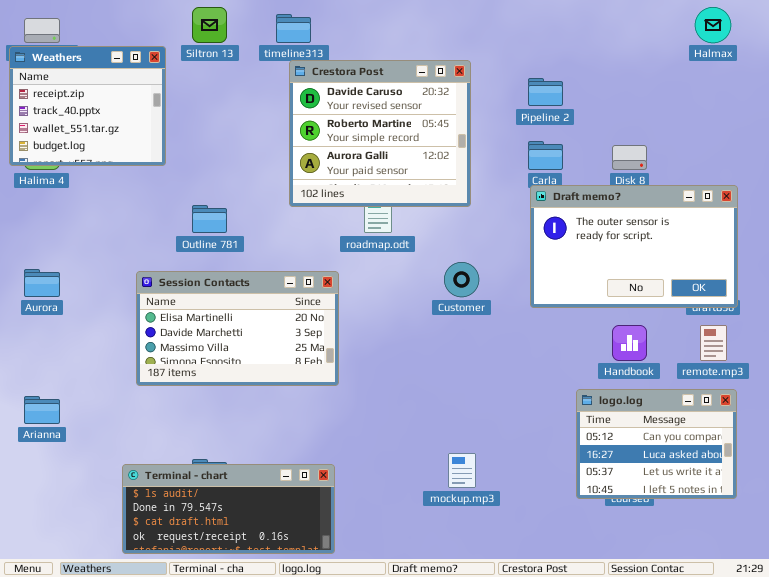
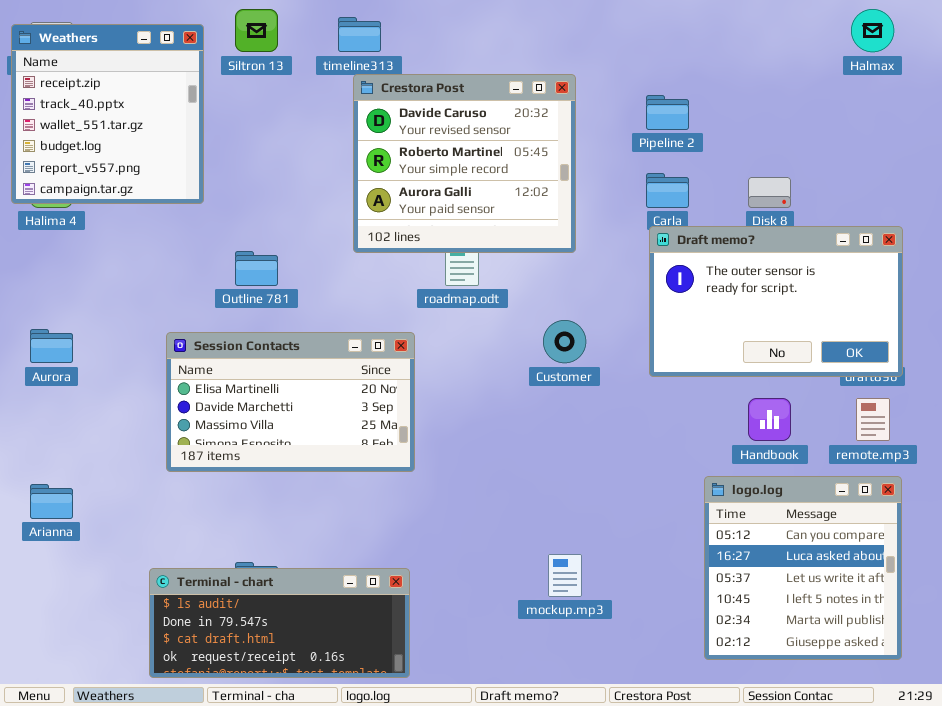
Weathers: [9,46,166,166] -> [11,24,204,204], resized
logo.log: [576,389,737,499] -> [704,476,902,660], resized

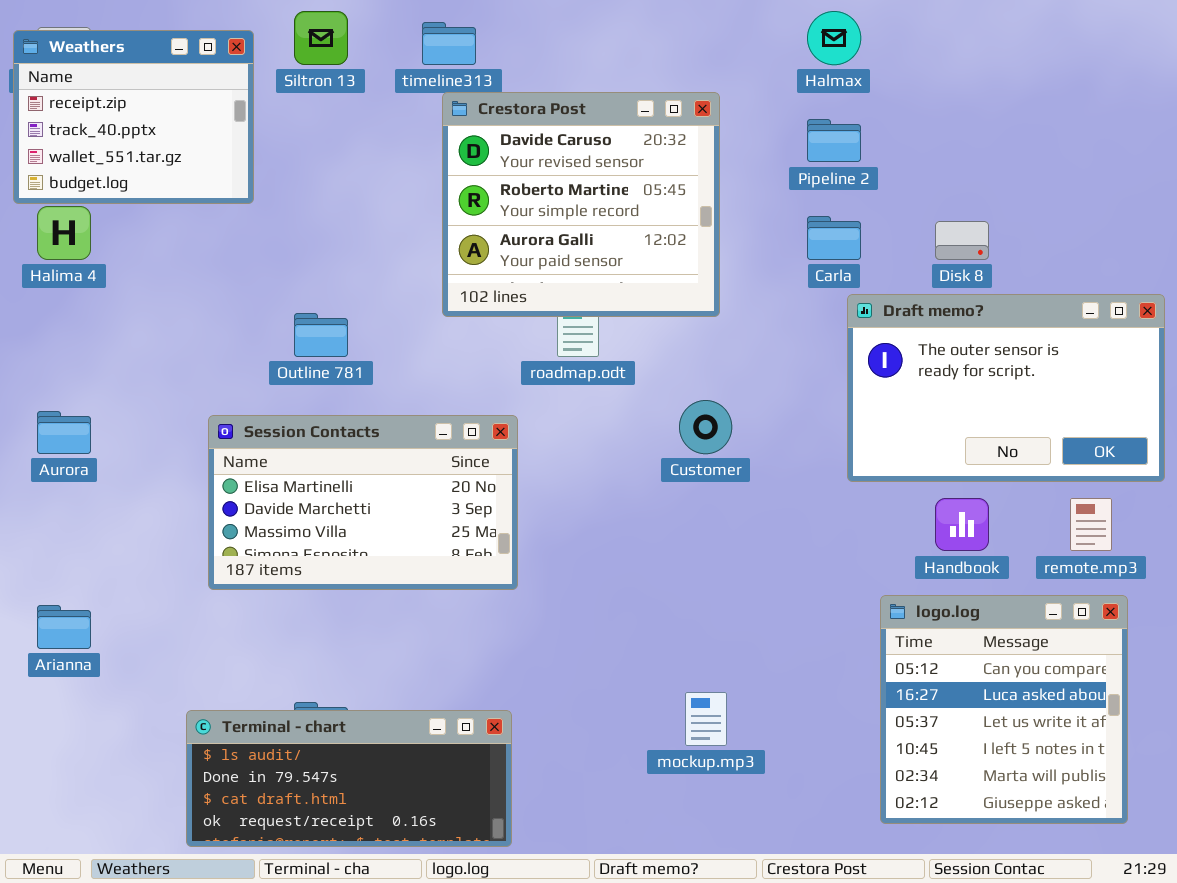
Halmax: [851,9,894,52] -> [807,11,861,65], moved
Weathers: [11,24,204,204] -> [13,30,254,204], resized
Draft memo?: [649,226,903,377] -> [847,294,1165,482], moved

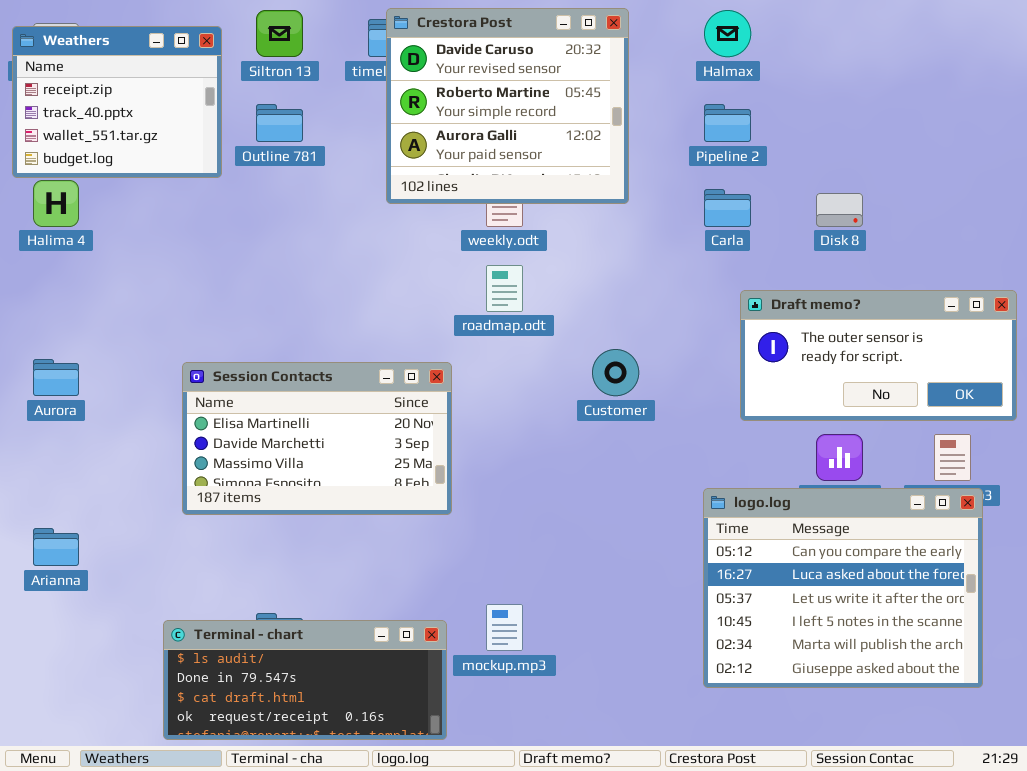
Crestora Post: [442,92,720,317] -> [386,8,629,204], moved
Draft memo?: [847,294,1165,482] -> [740,290,1017,421], resized
Outline 781: [294,313,348,357] -> [256,104,303,142], moved
logo.log: [880,595,1128,824] -> [703,488,983,688], moved, resized
mockup.mp3: [685,692,727,746] -> [486,604,523,651], moved

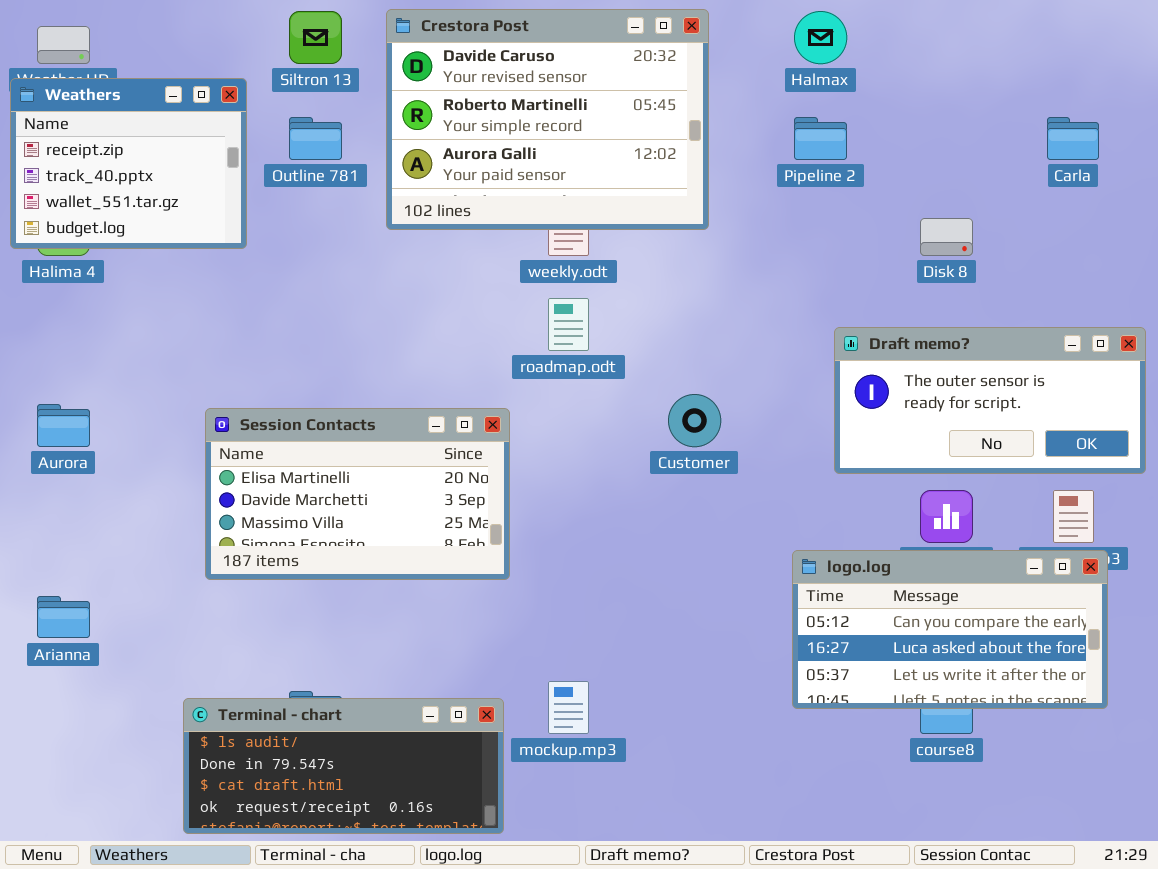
Crestora Post: [386,8,629,204] -> [386,9,709,230], resized
Weathers: [12,26,222,178] -> [10,78,247,249], moved
Carla: [704,189,751,227] -> [1047,117,1099,160], moved
logo.log: [703,488,983,688] -> [792,550,1108,709], resized

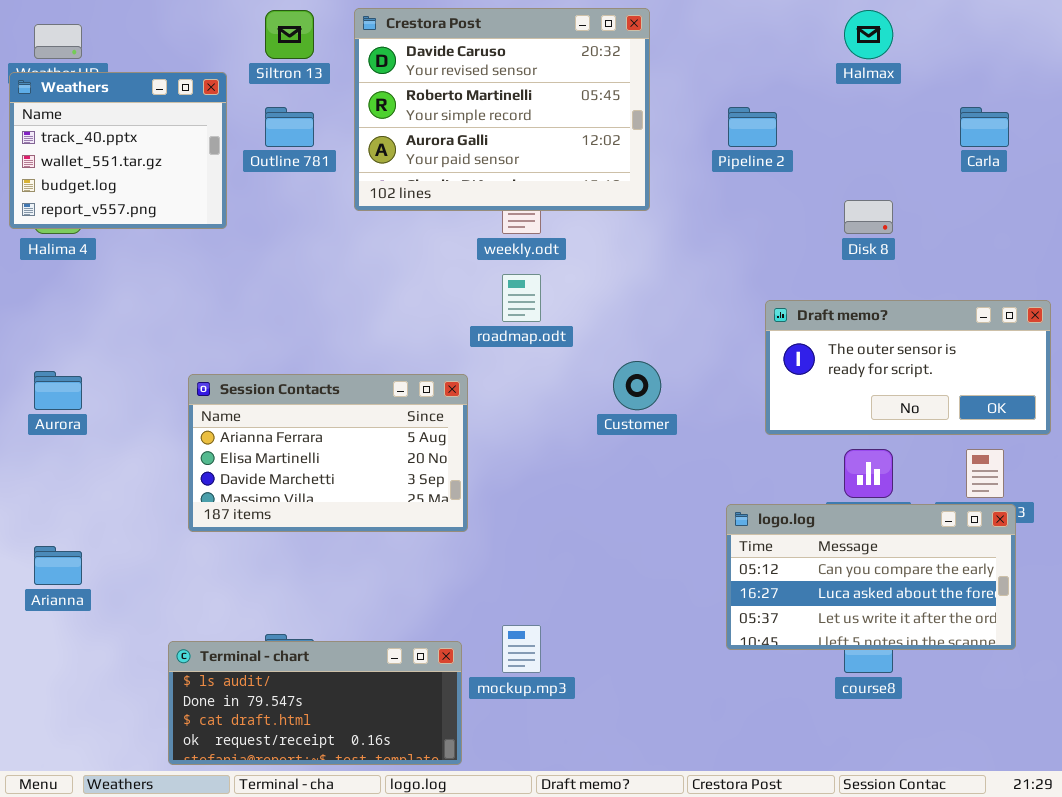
Halmax: [794,11,847,64] -> [844,10,893,59], moved
Weathers: [10,78,247,249] -> [9,72,227,229], scrolled down 1 row
Session Contacts: [205,408,510,580] -> [188,374,468,532], scrolled up 1 row

